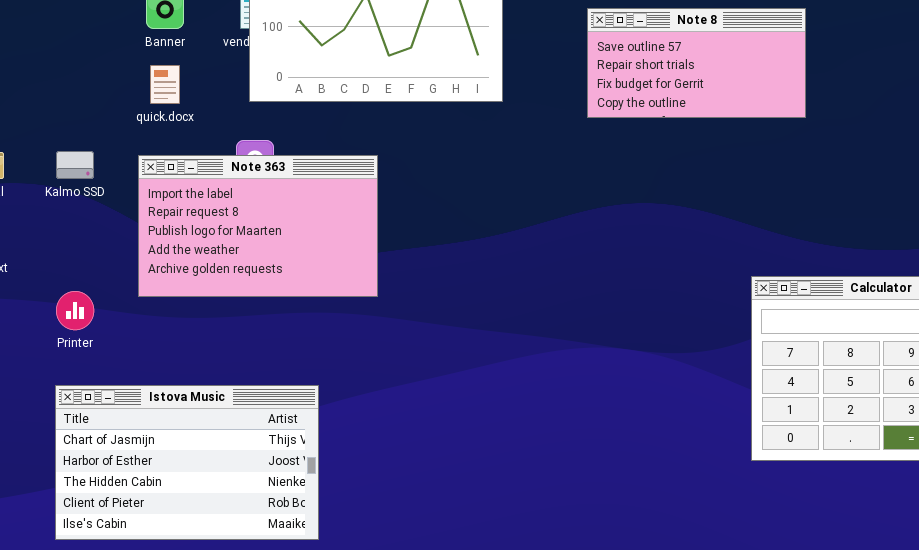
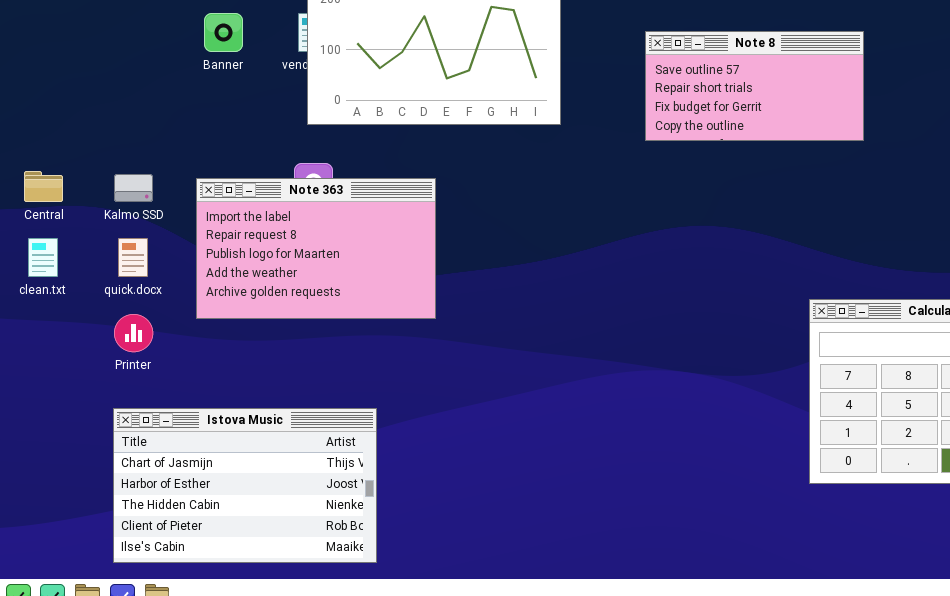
quick.docx: [150,65,180,104] -> [118,238,148,277], moved

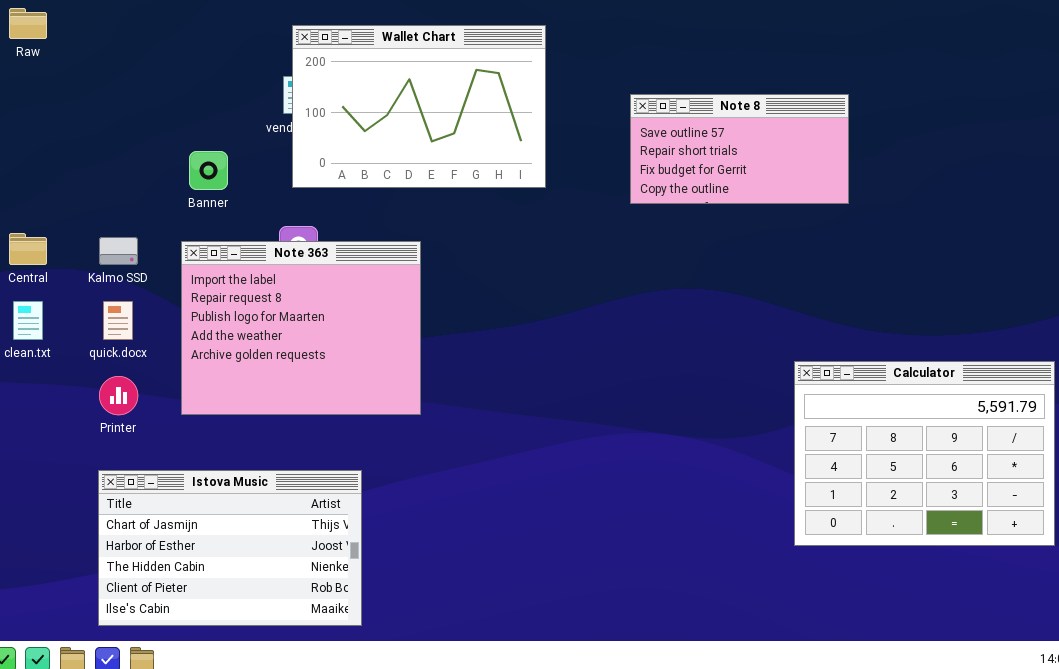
Banner: [204,13,243,52] -> [189,151,228,190], moved
Note 363: [196,178,436,319] -> [181,241,421,415], resized

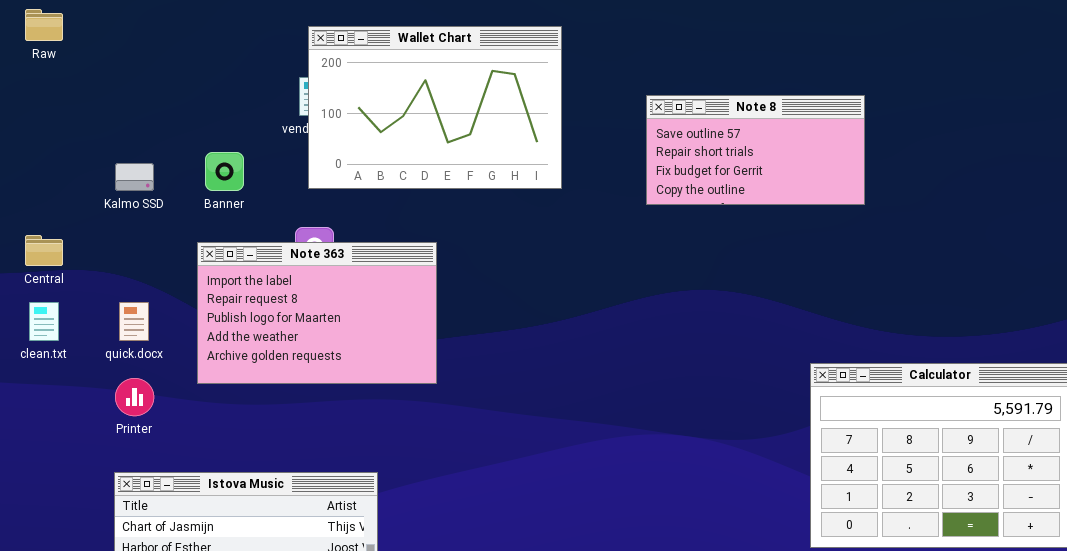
Kalmo SSD: [99,237,138,265] -> [115,163,154,191], moved
Note 363: [181,241,421,415] -> [197,242,437,384], resized

